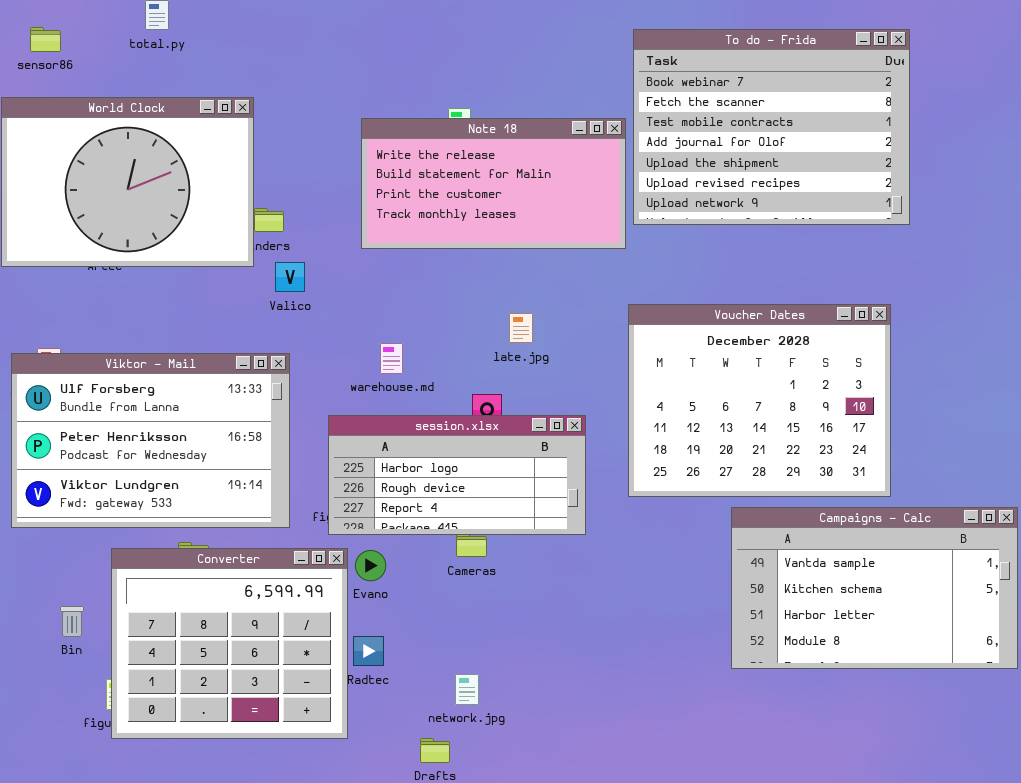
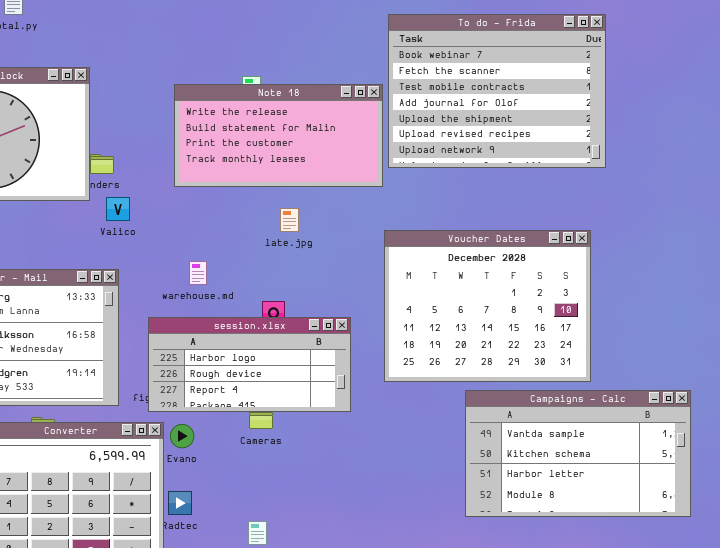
late.jpg: [509,313,533,343] -> [280,208,299,232], moved

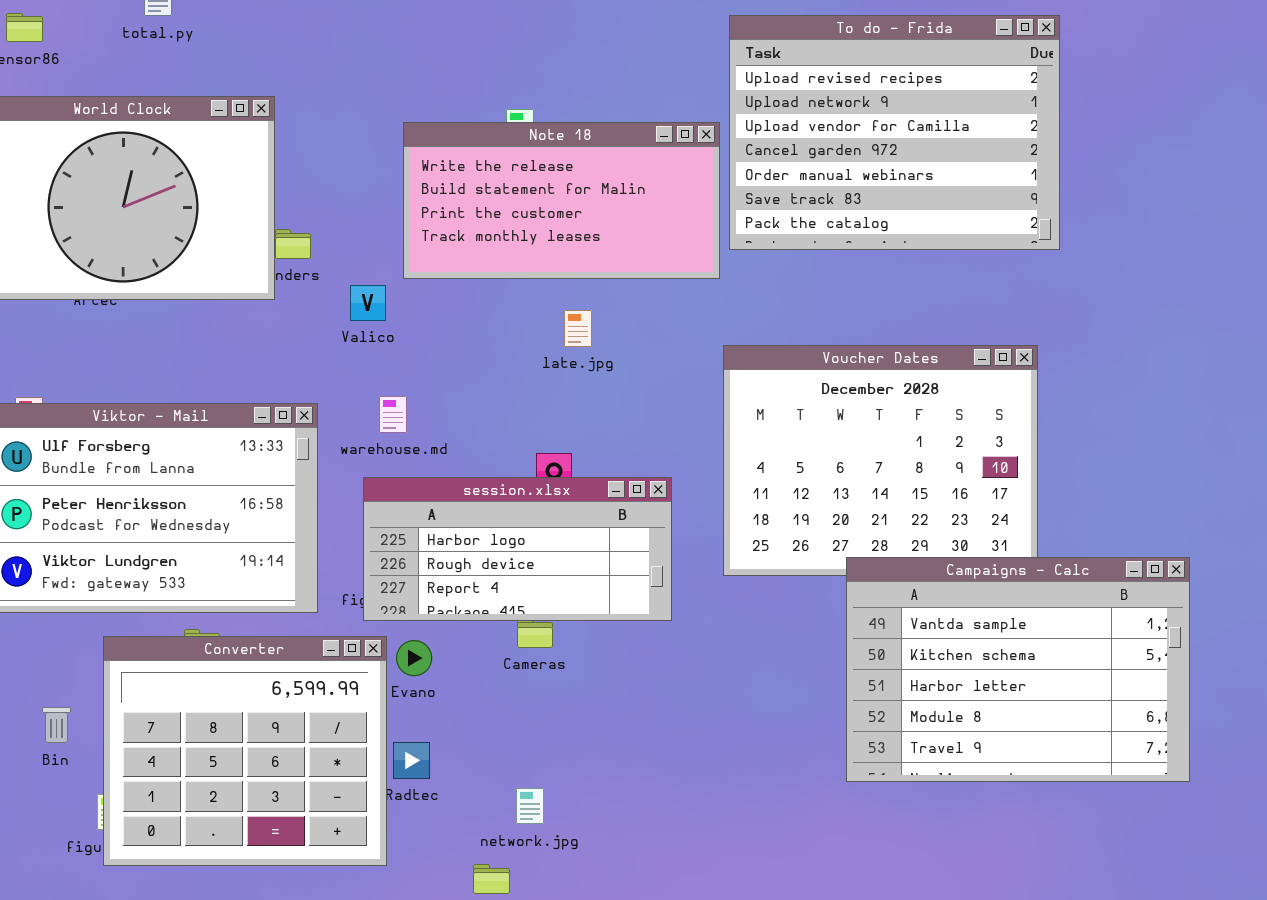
To do - Frida: [388,14,606,168] -> [729,15,1060,250], scrolled down 5 rows
Valico: [106,197,130,221] -> [350,285,386,321], moved
warehouse.md: [189,261,207,285] -> [379,396,407,433], moved
Campaigns - Calc: [465,390,691,517] -> [846,557,1190,782], resized

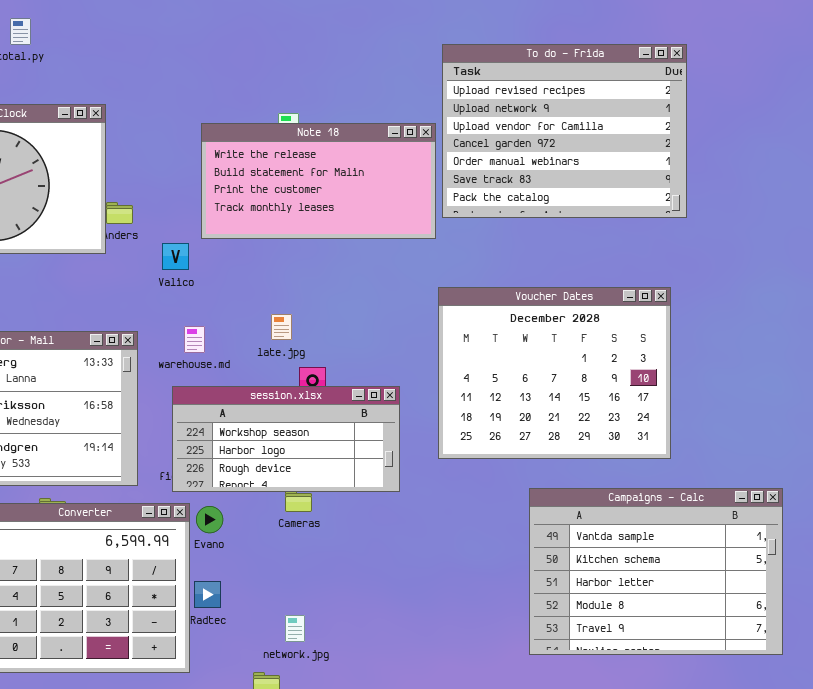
late.jpg: [564,310,592,347] -> [271,314,292,340], moved
session.xlsx: [363,477,672,621] -> [172,386,400,492], scrolled up 1 row
Campaigns - Calc: [846,557,1190,782] -> [529,488,783,655], moved

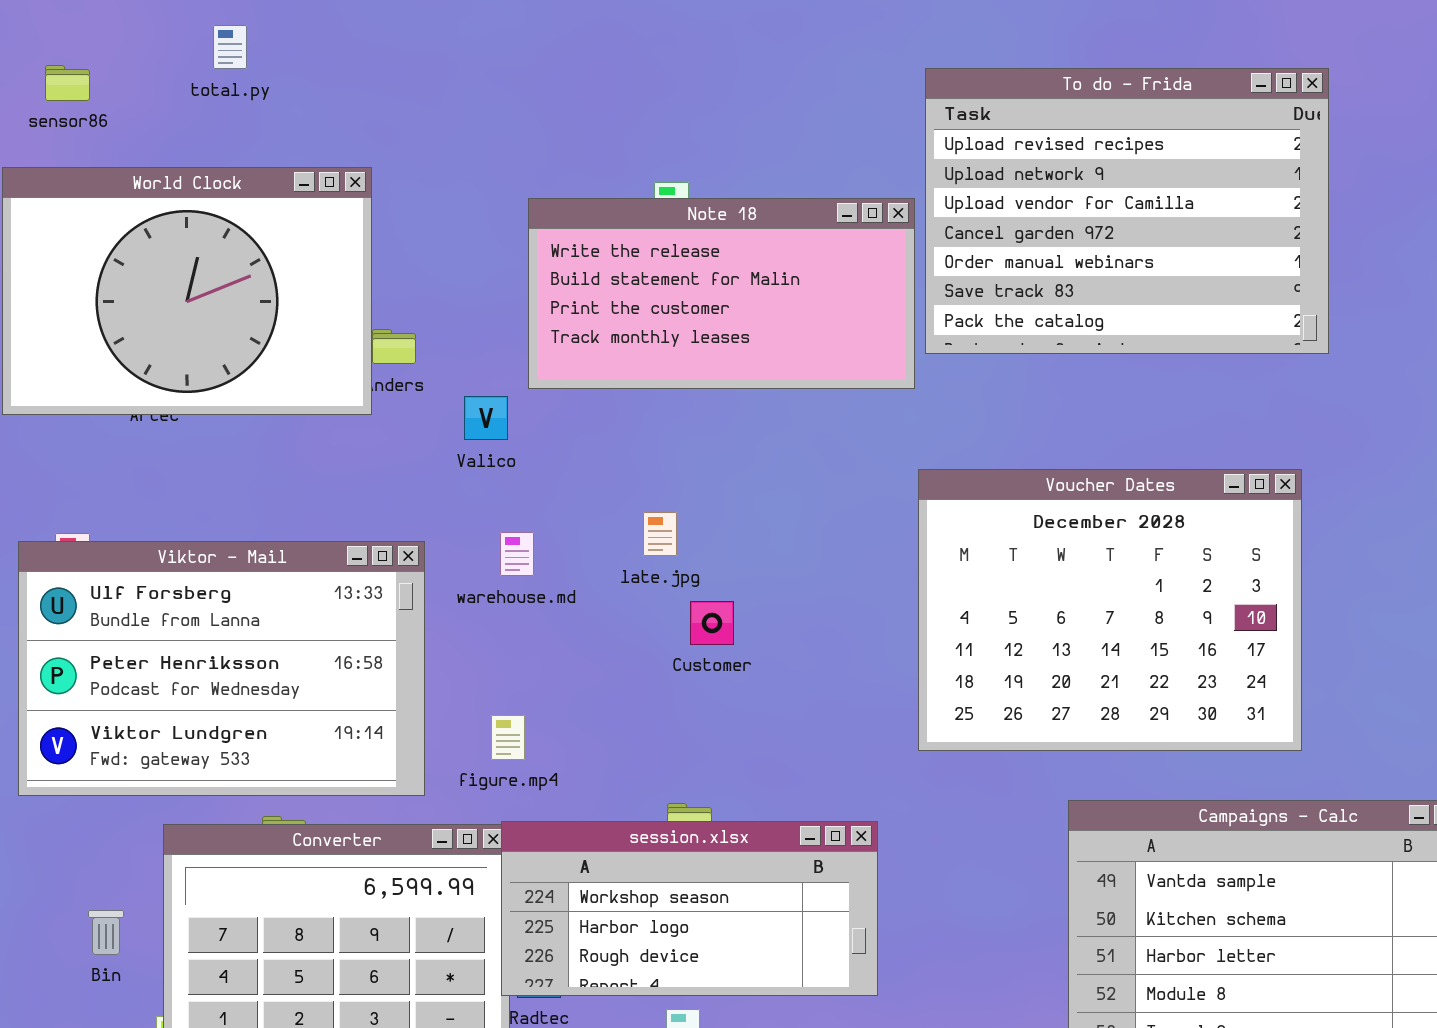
session.xlsx: [172,386,400,492] -> [501,821,878,996], moved

